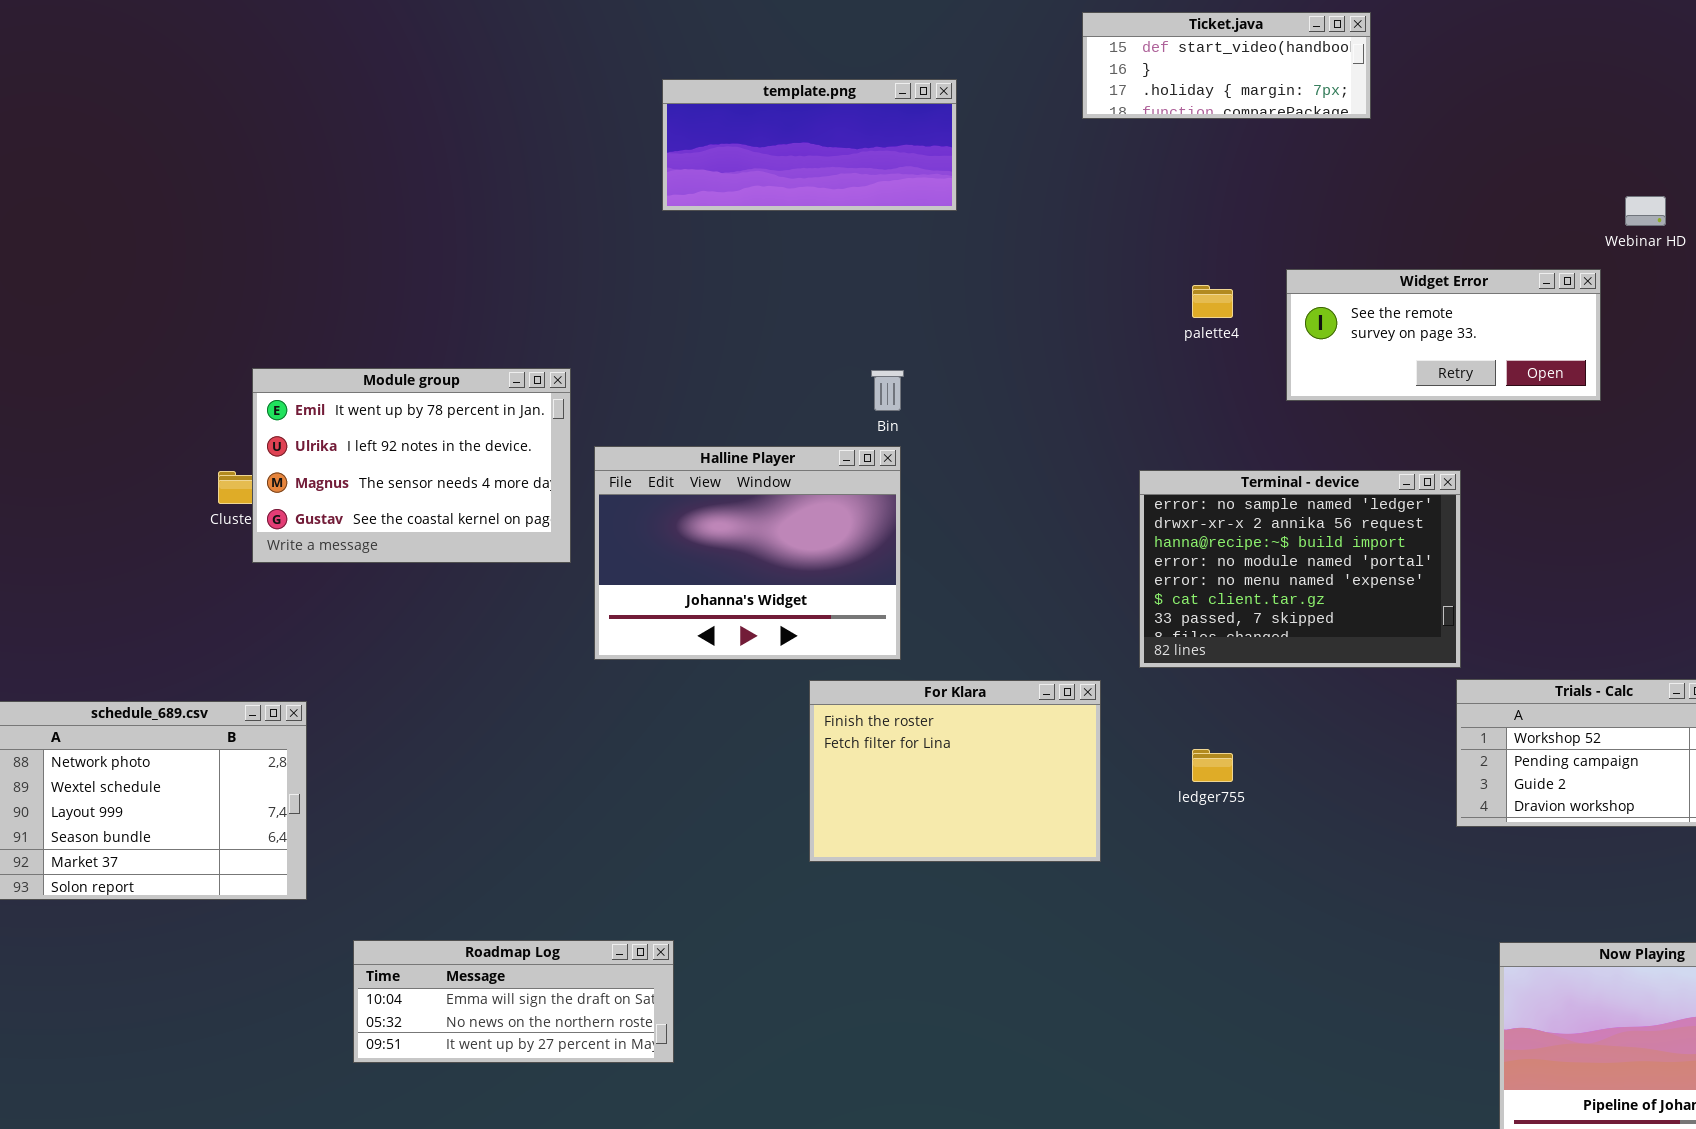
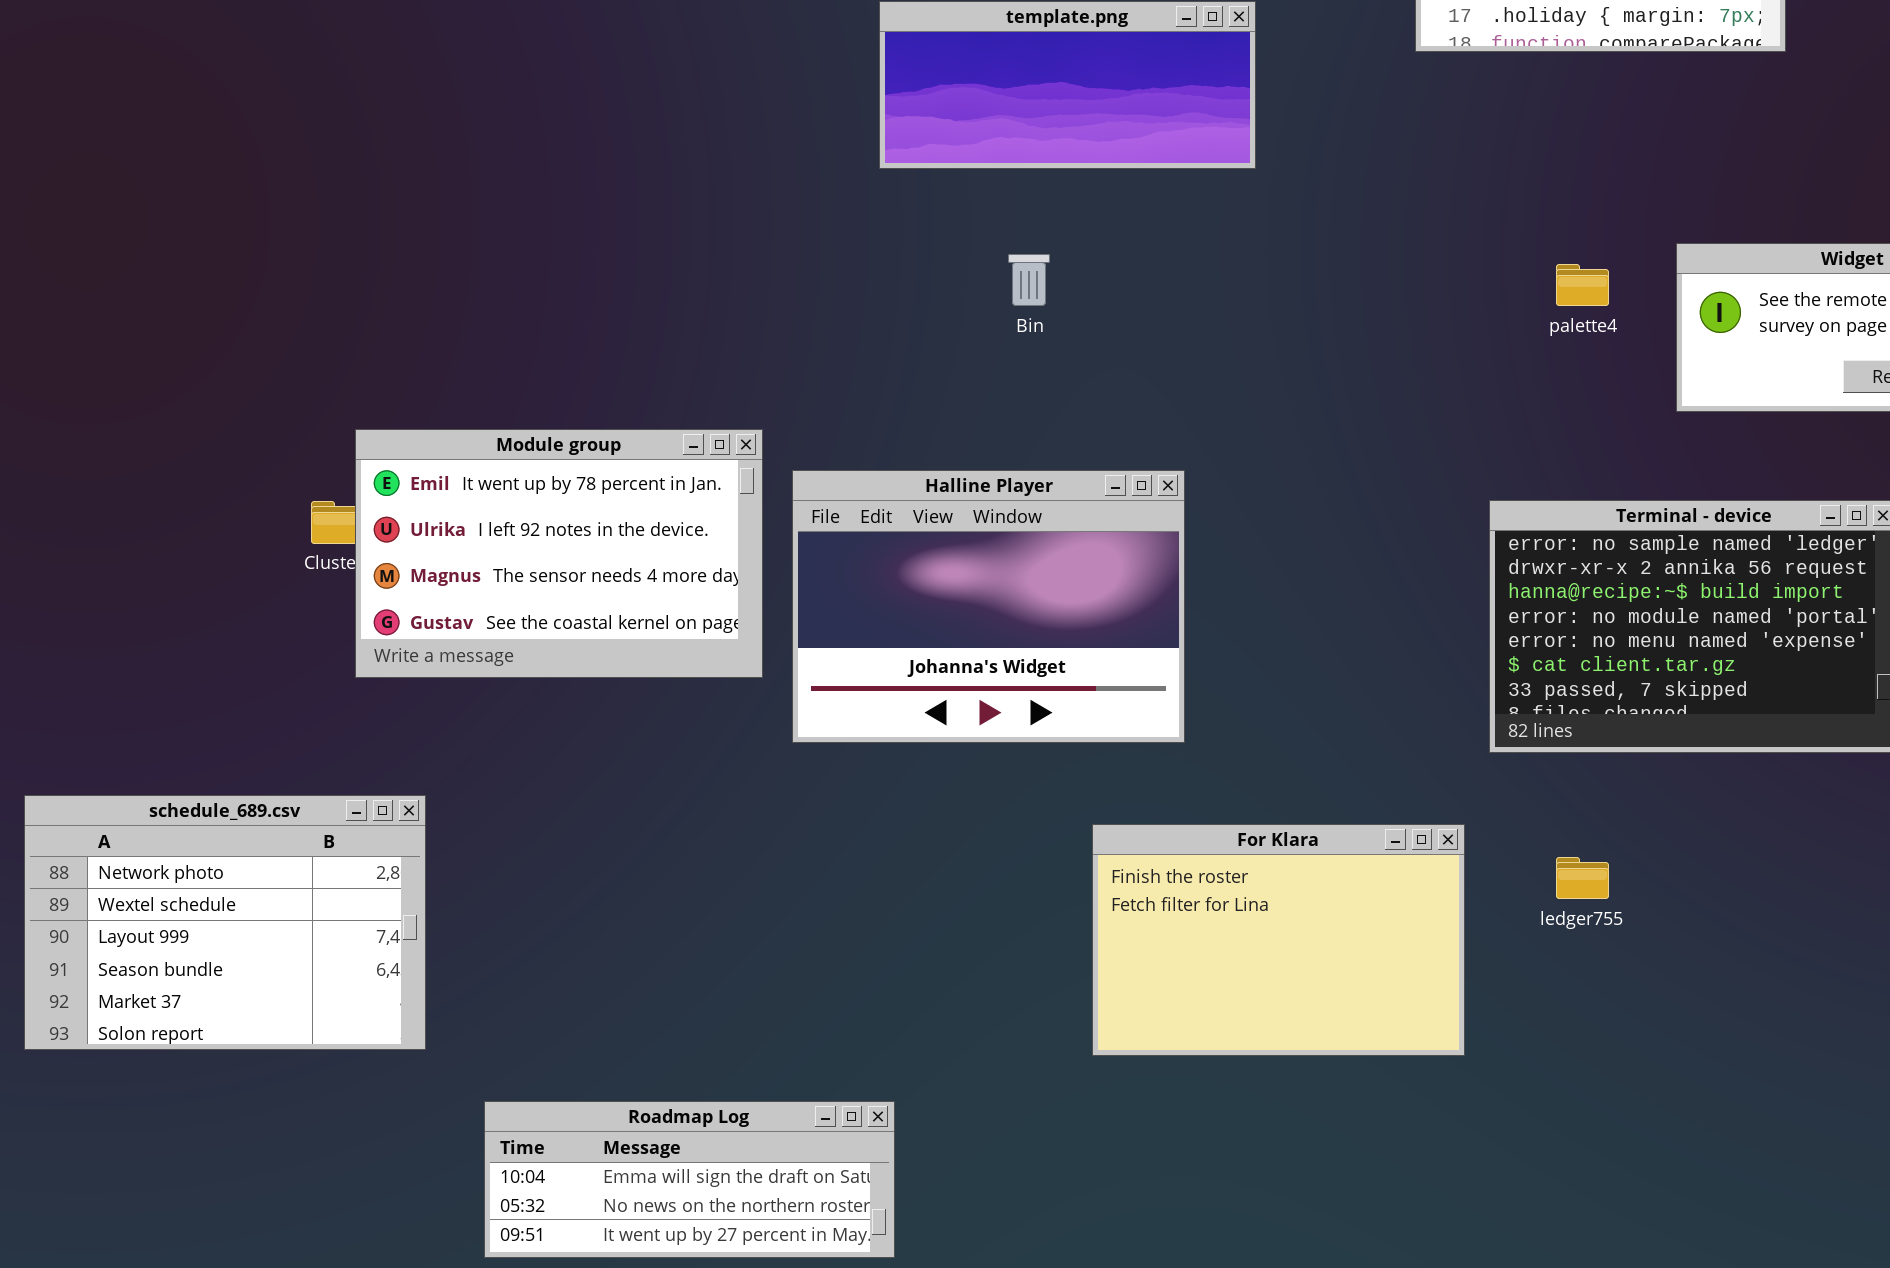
Module group: [252,368,571,563] -> [355,429,763,678], moved
Bin: [871,370,904,411] -> [1008,254,1050,306], moved
For Klara: [809,680,1101,862] -> [1092,824,1465,1056], moved

